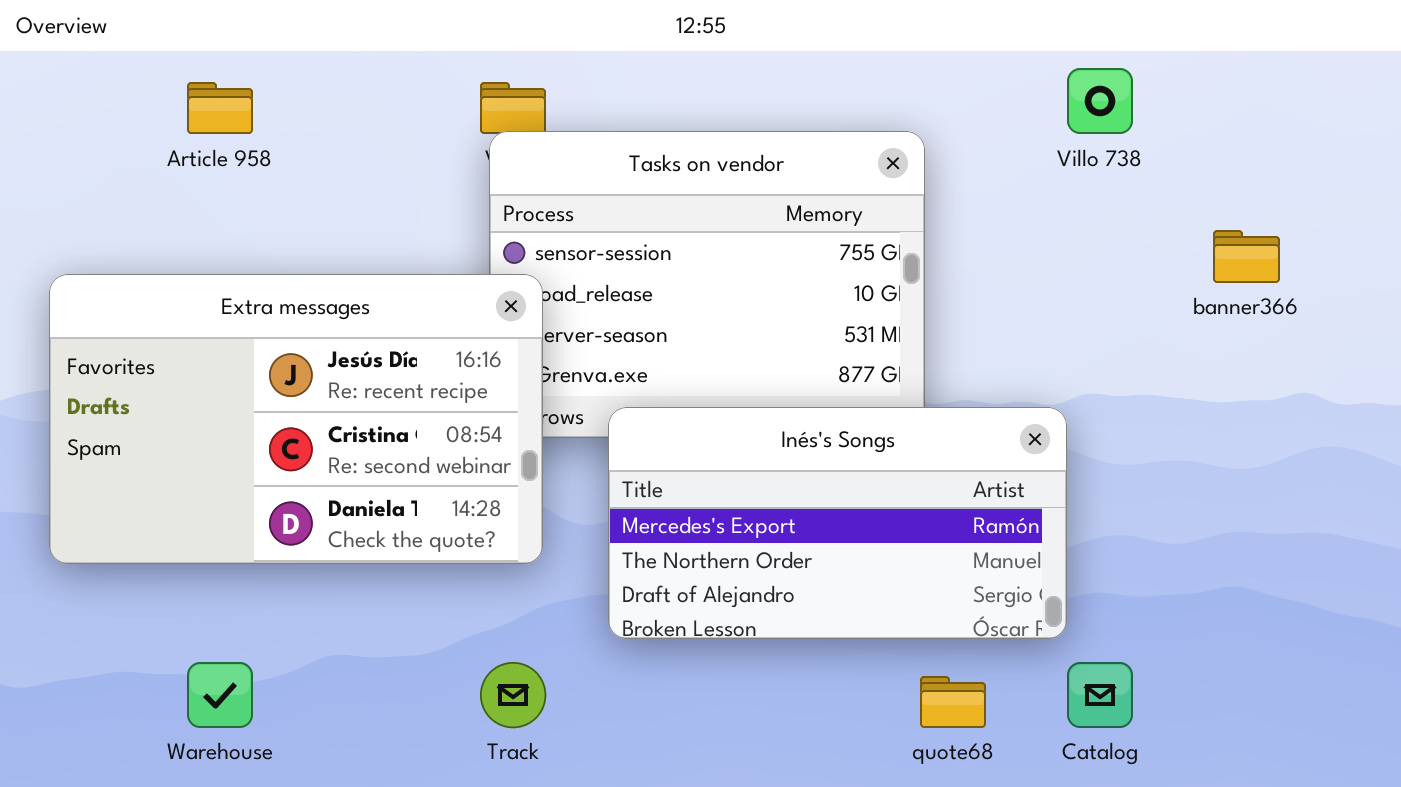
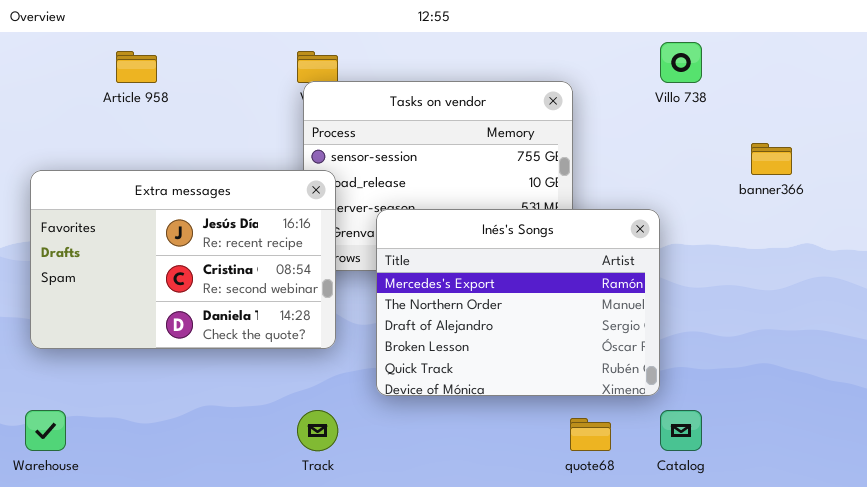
Inés's Songs: [608,407,1067,639] -> [376,209,660,396], resized
Warehouse: [187,662,253,728] -> [25,410,66,451], moved

